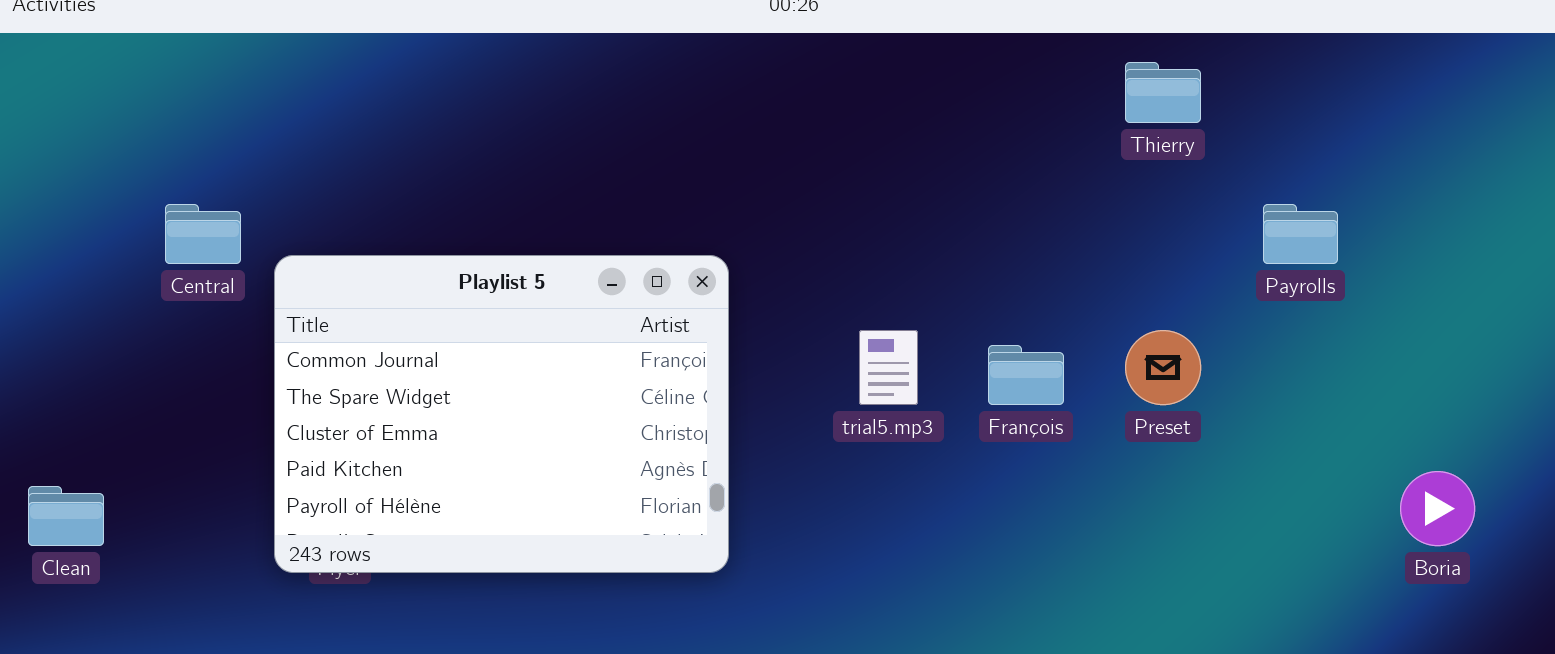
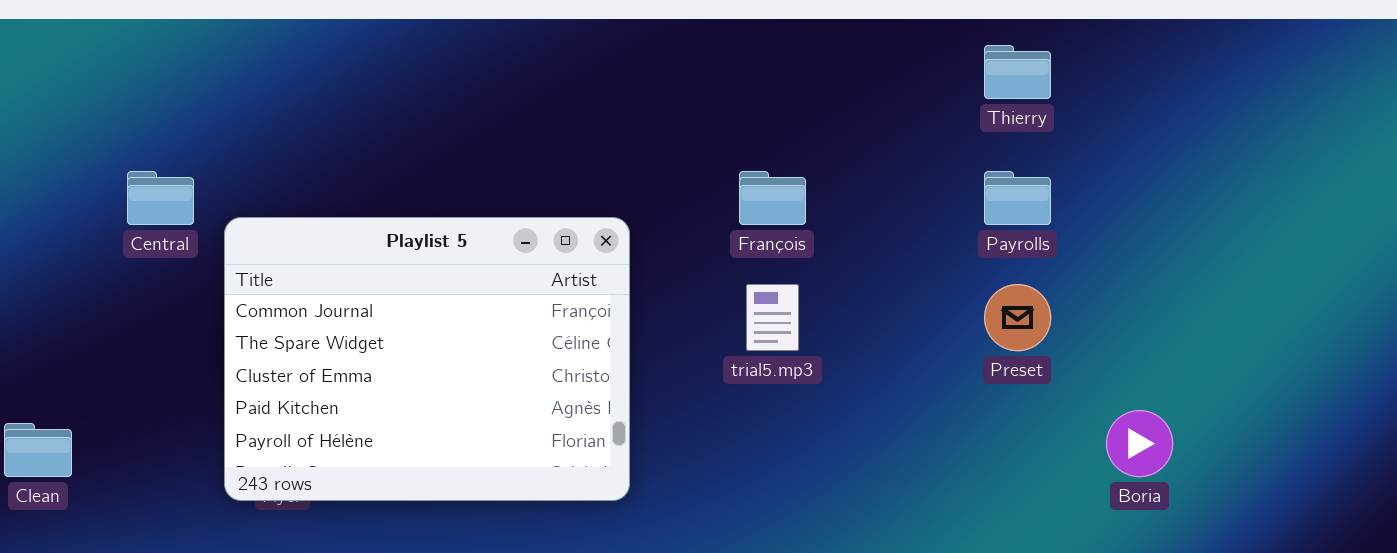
Payrolls: [1263,204,1338,264] -> [984,171,1051,225], moved
François: [988,345,1064,405] -> [739,171,806,225], moved
Boria: [1400,471,1475,546] -> [1106,410,1173,477], moved

